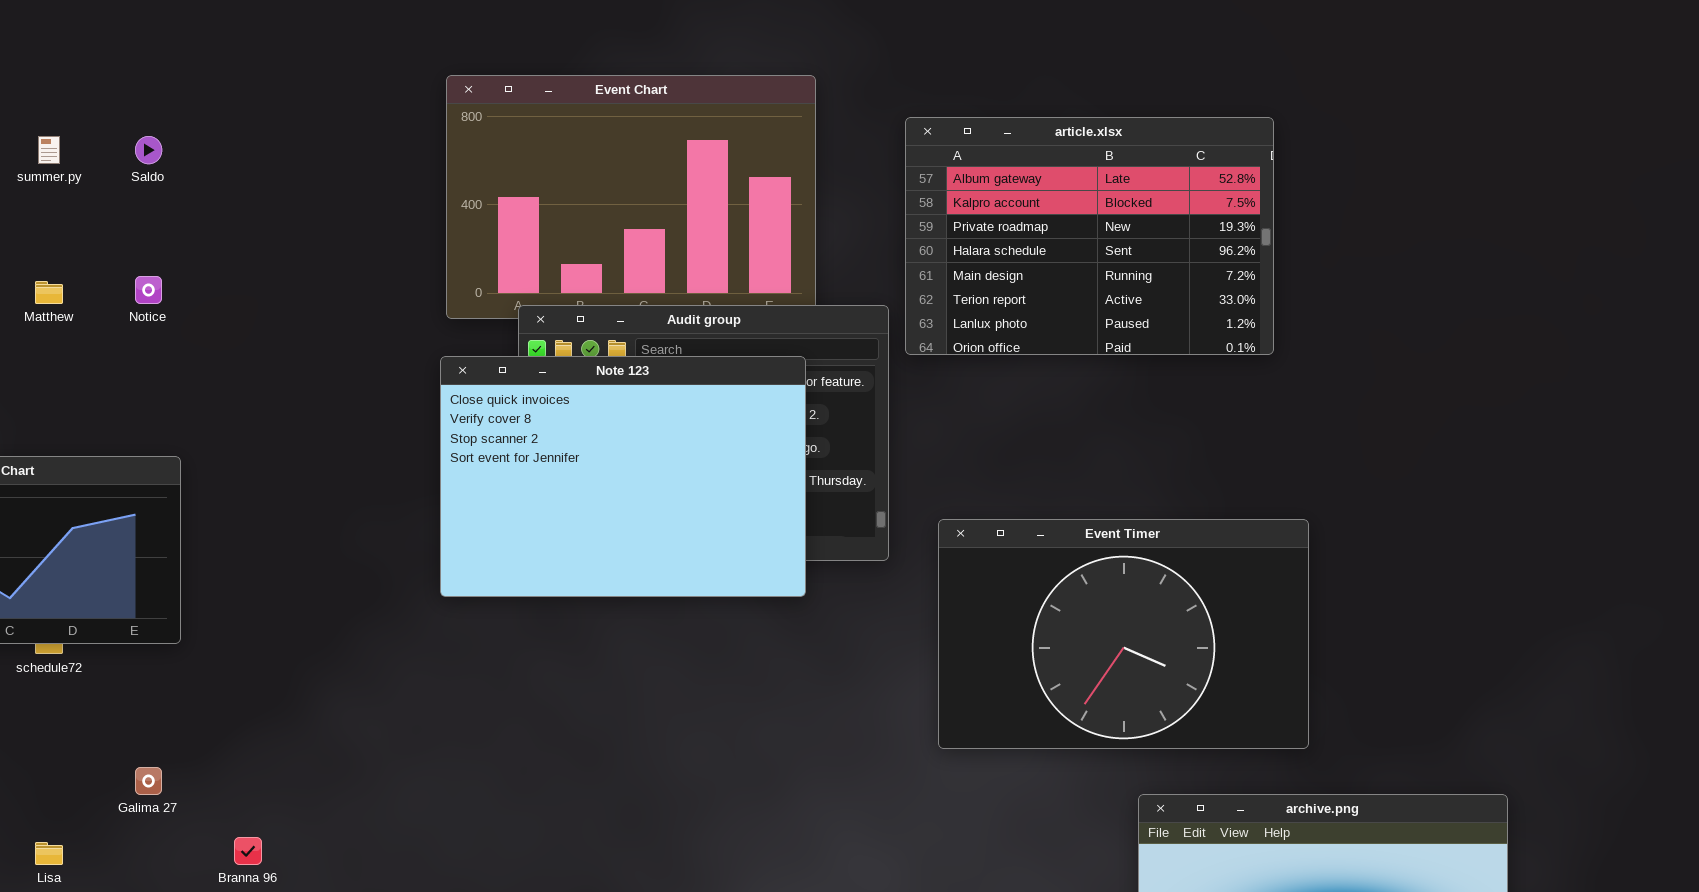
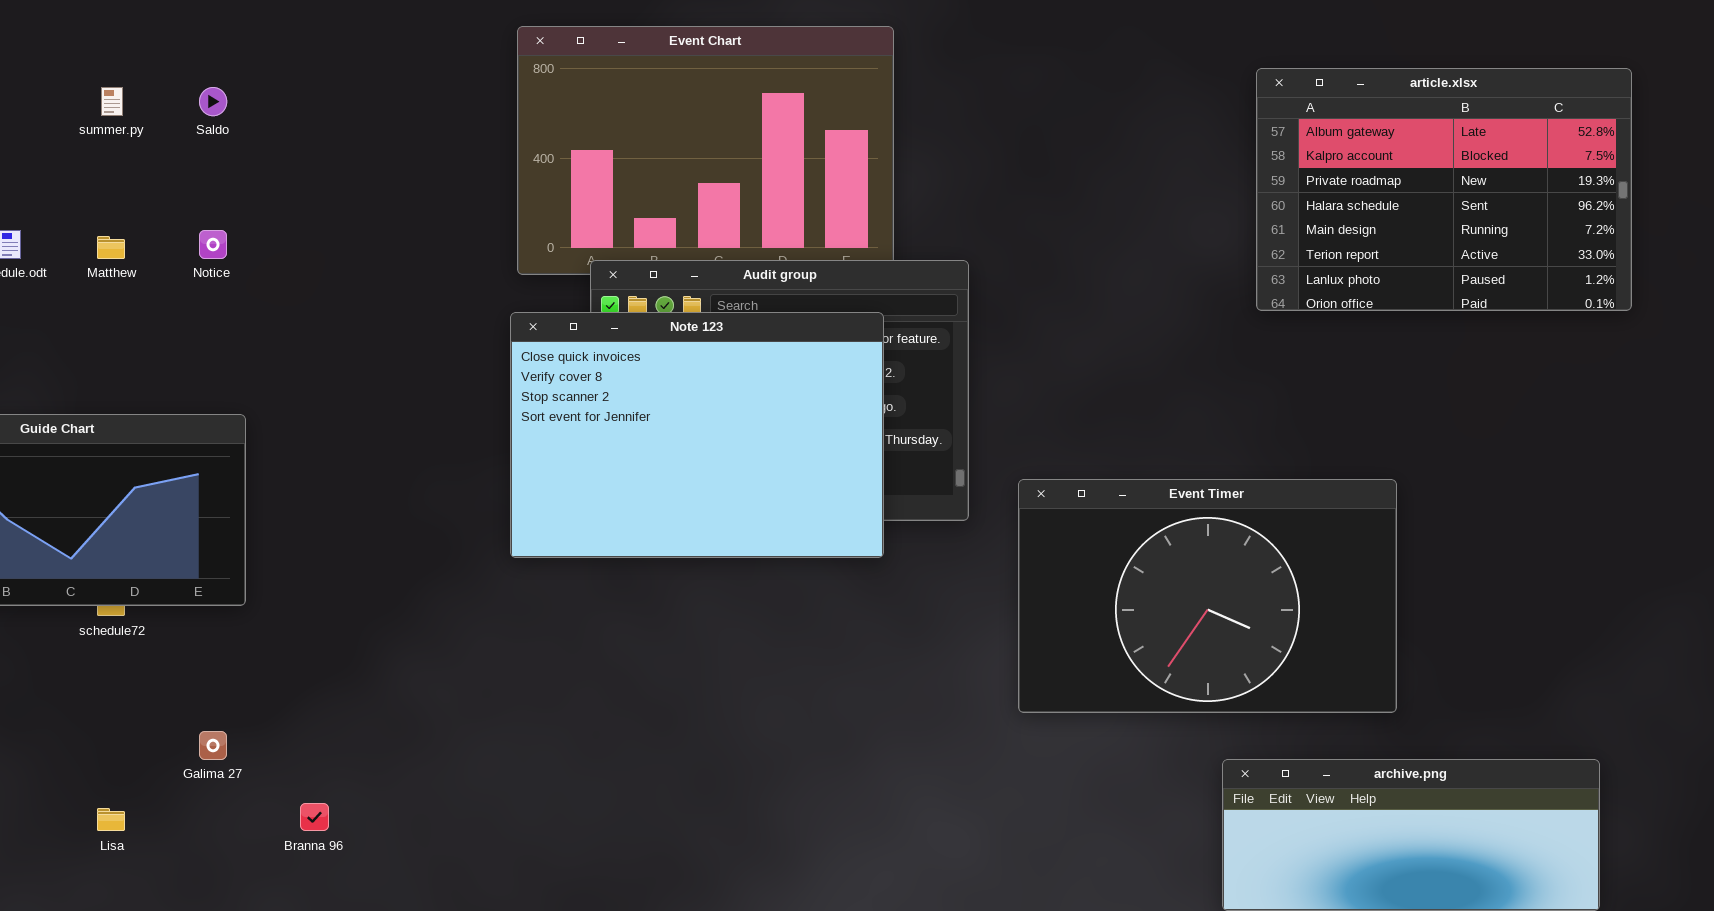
article.xlsx: [905,117,1274,355] -> [1256,68,1632,311], moved

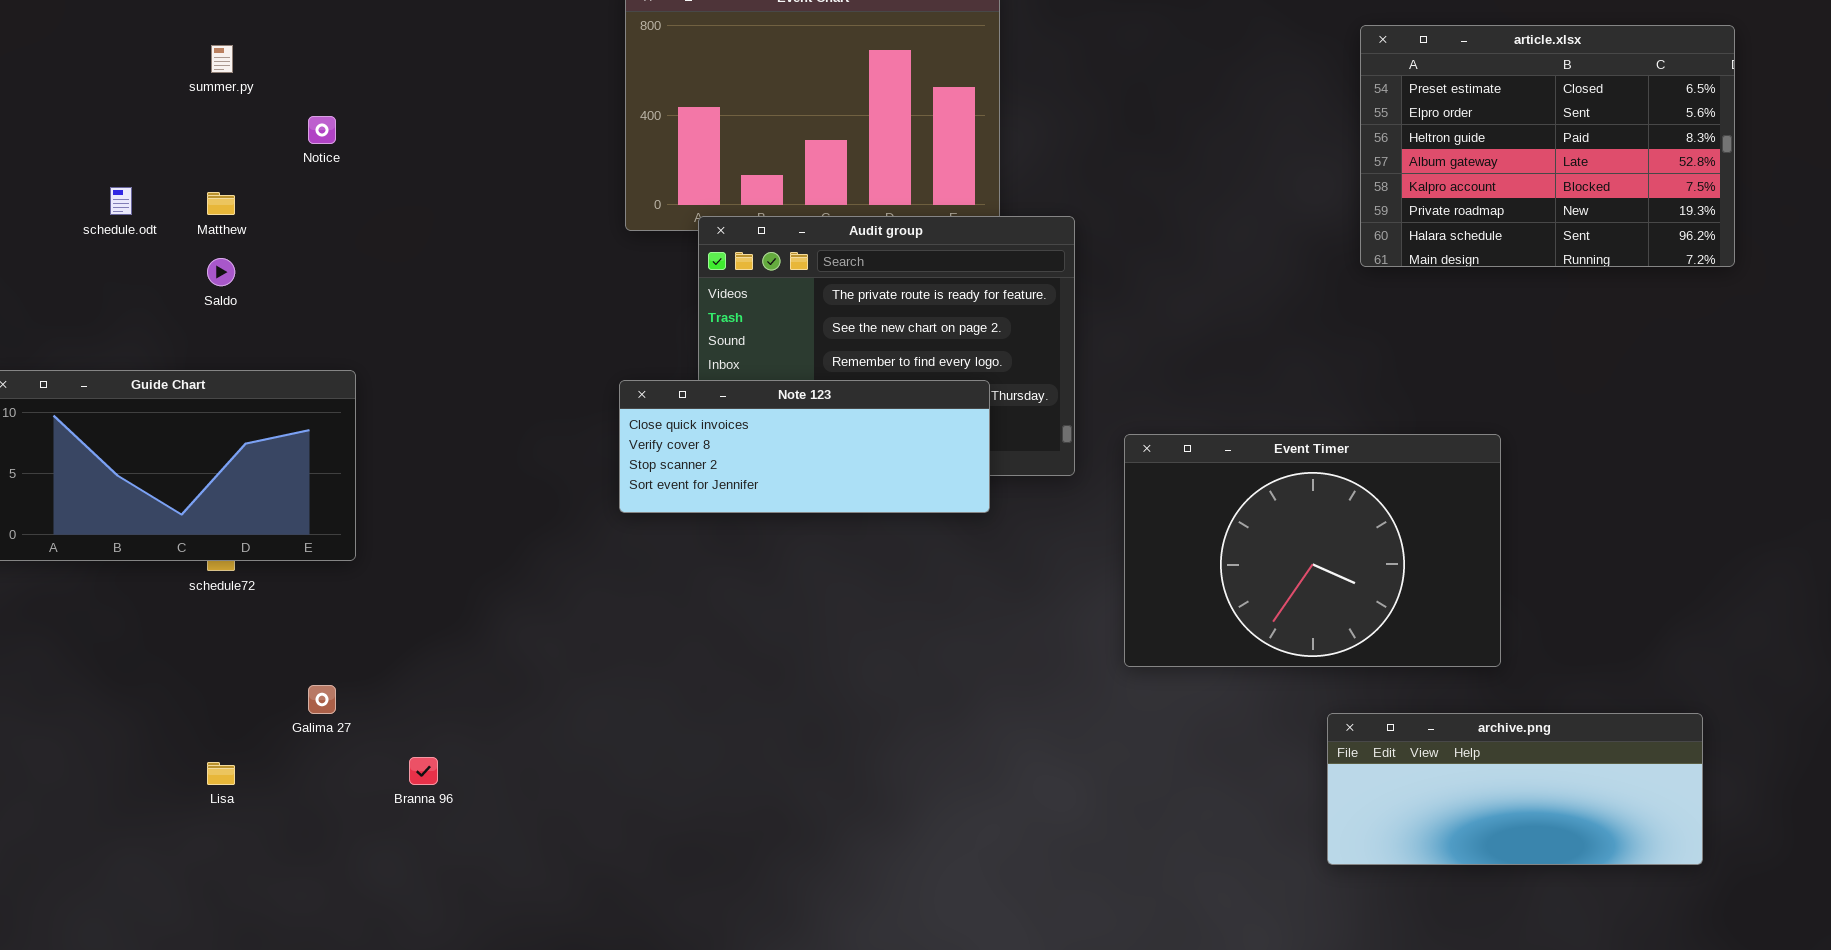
article.xlsx: [1256,68,1632,311] -> [1360,25,1735,267], scrolled up 3 rows
Saldo: [199,87,227,116] -> [207,258,235,286], moved
Notice: [199,230,227,259] -> [308,116,336,144], moved
Note 123: [510,312,884,558] -> [619,380,990,513], resized

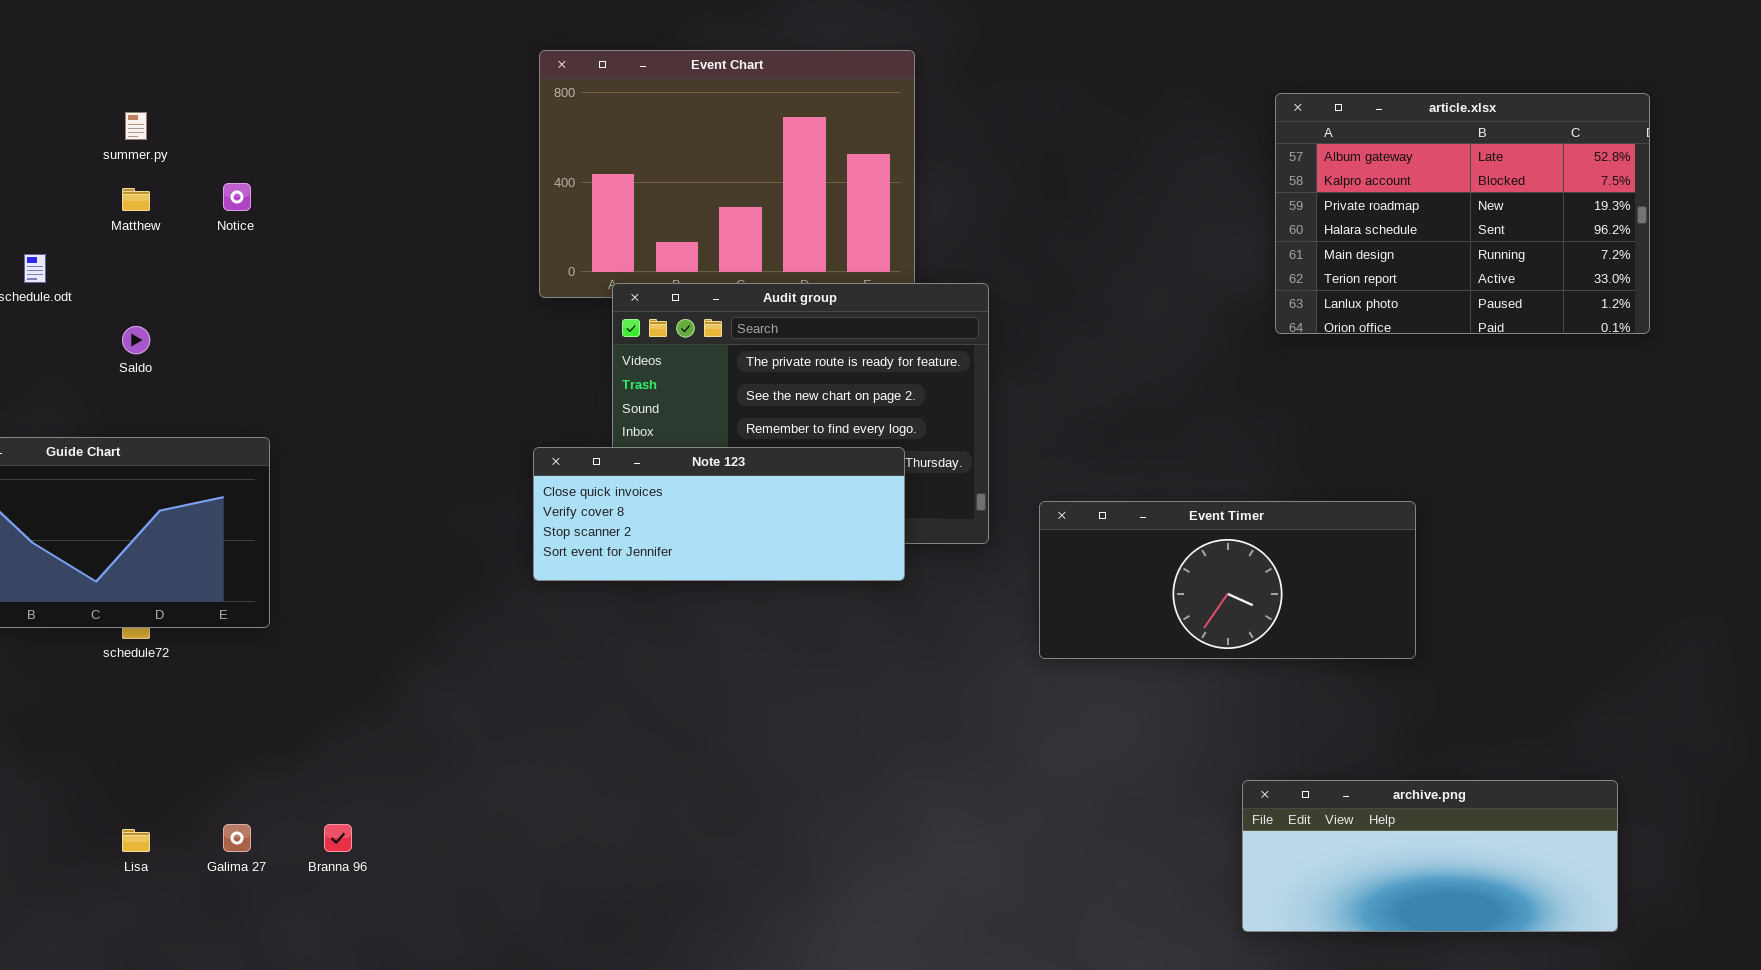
article.xlsx: [1360,25,1735,267] -> [1275,93,1650,334], scrolled down 3 rows
Matthew: [207,192,235,215] -> [122,188,150,211], moved
Event Timer: [1124,434,1501,667] -> [1039,501,1416,659], resized
Galima 27: [308,685,336,714] -> [223,824,251,852], moved

